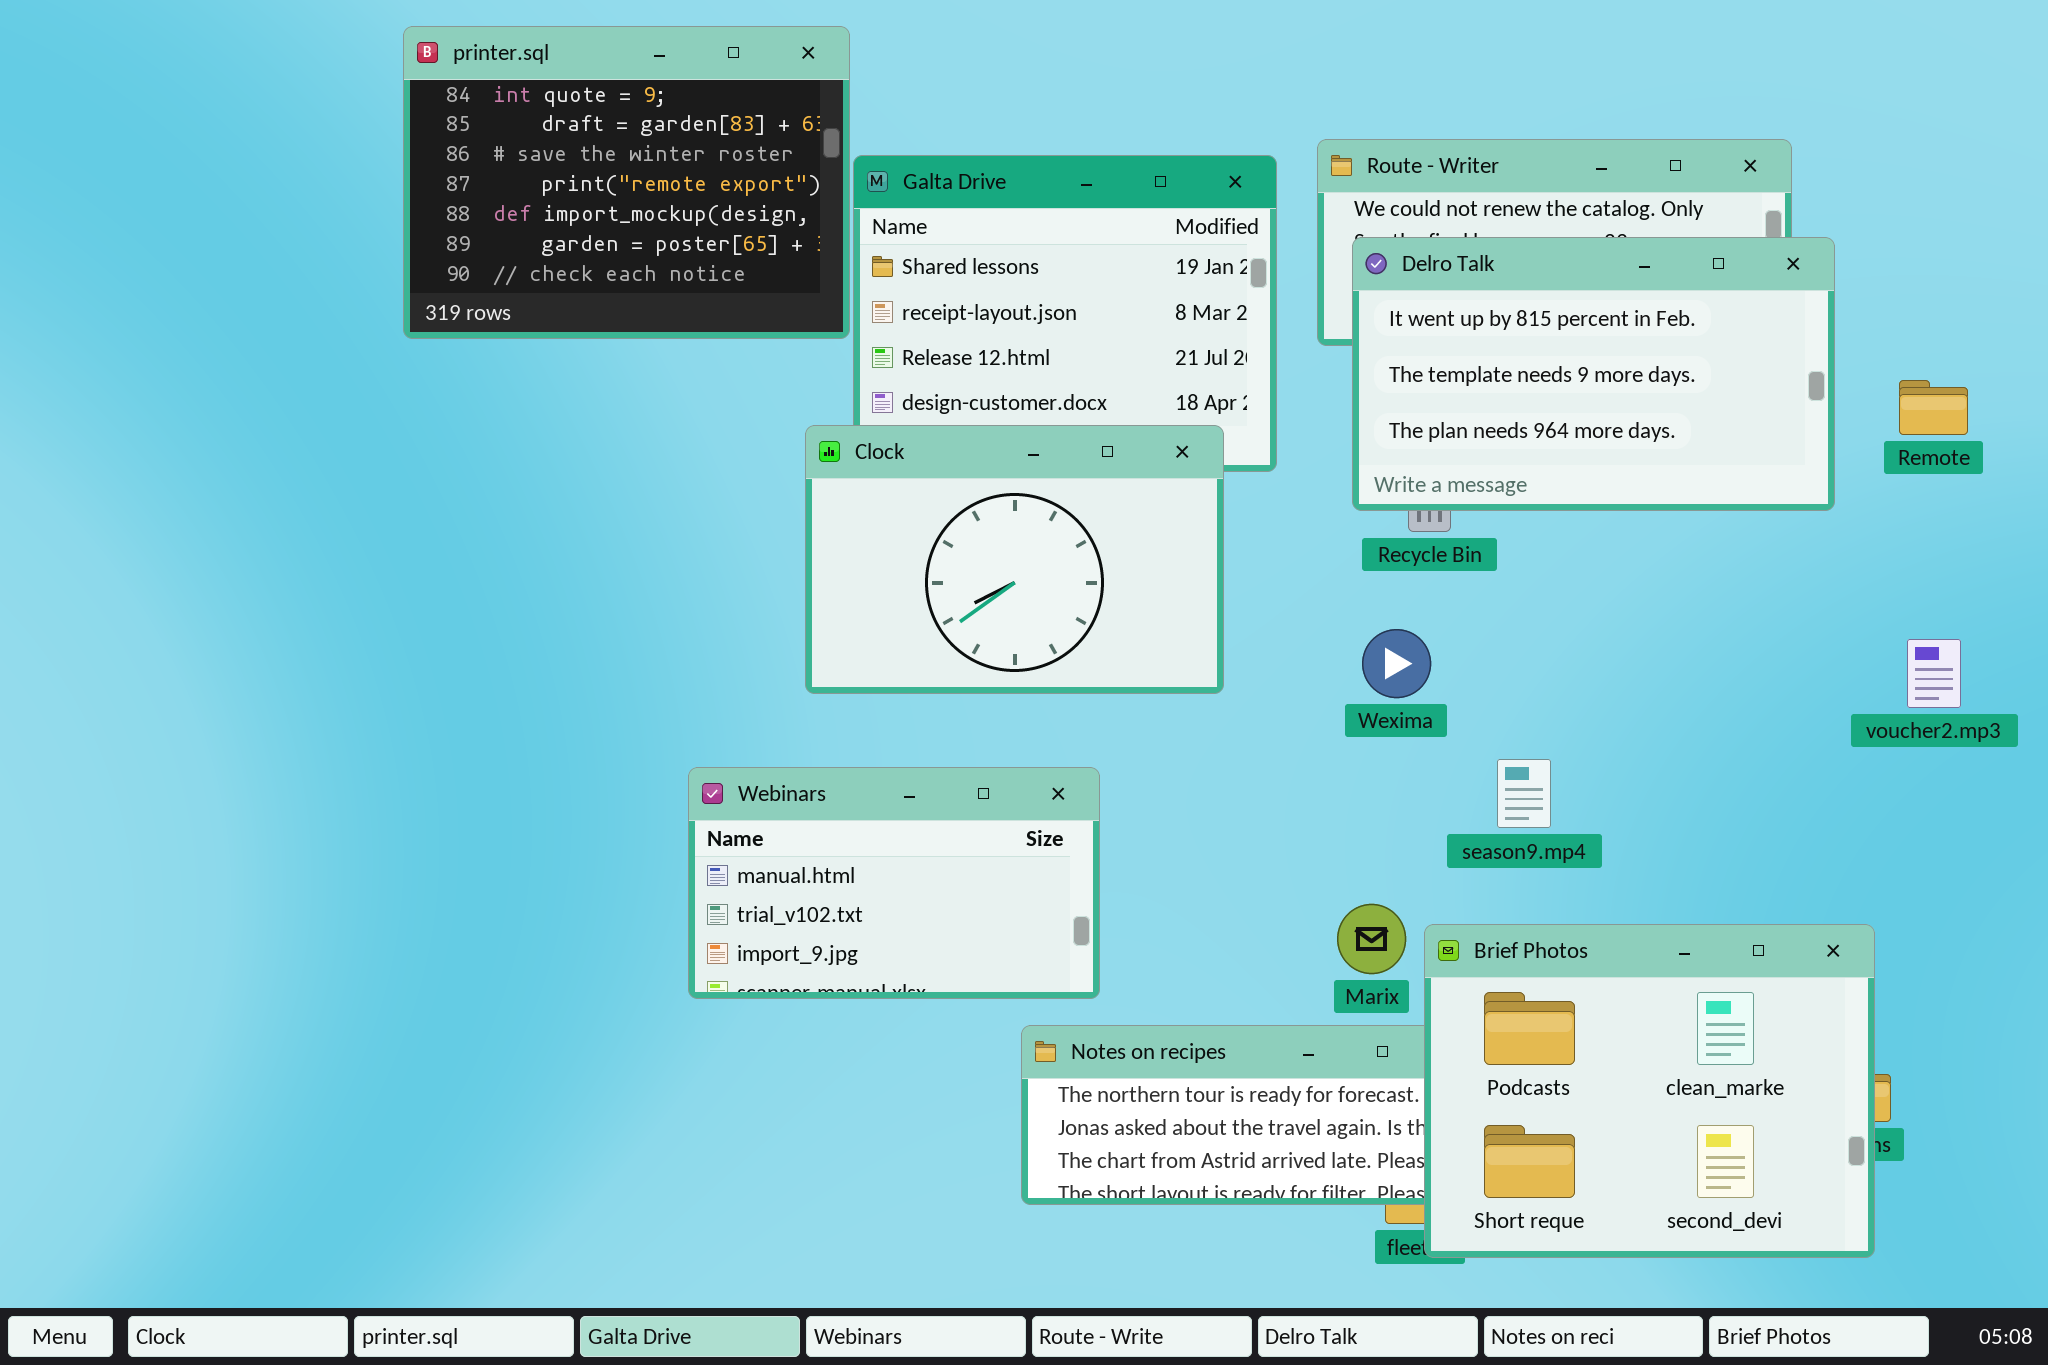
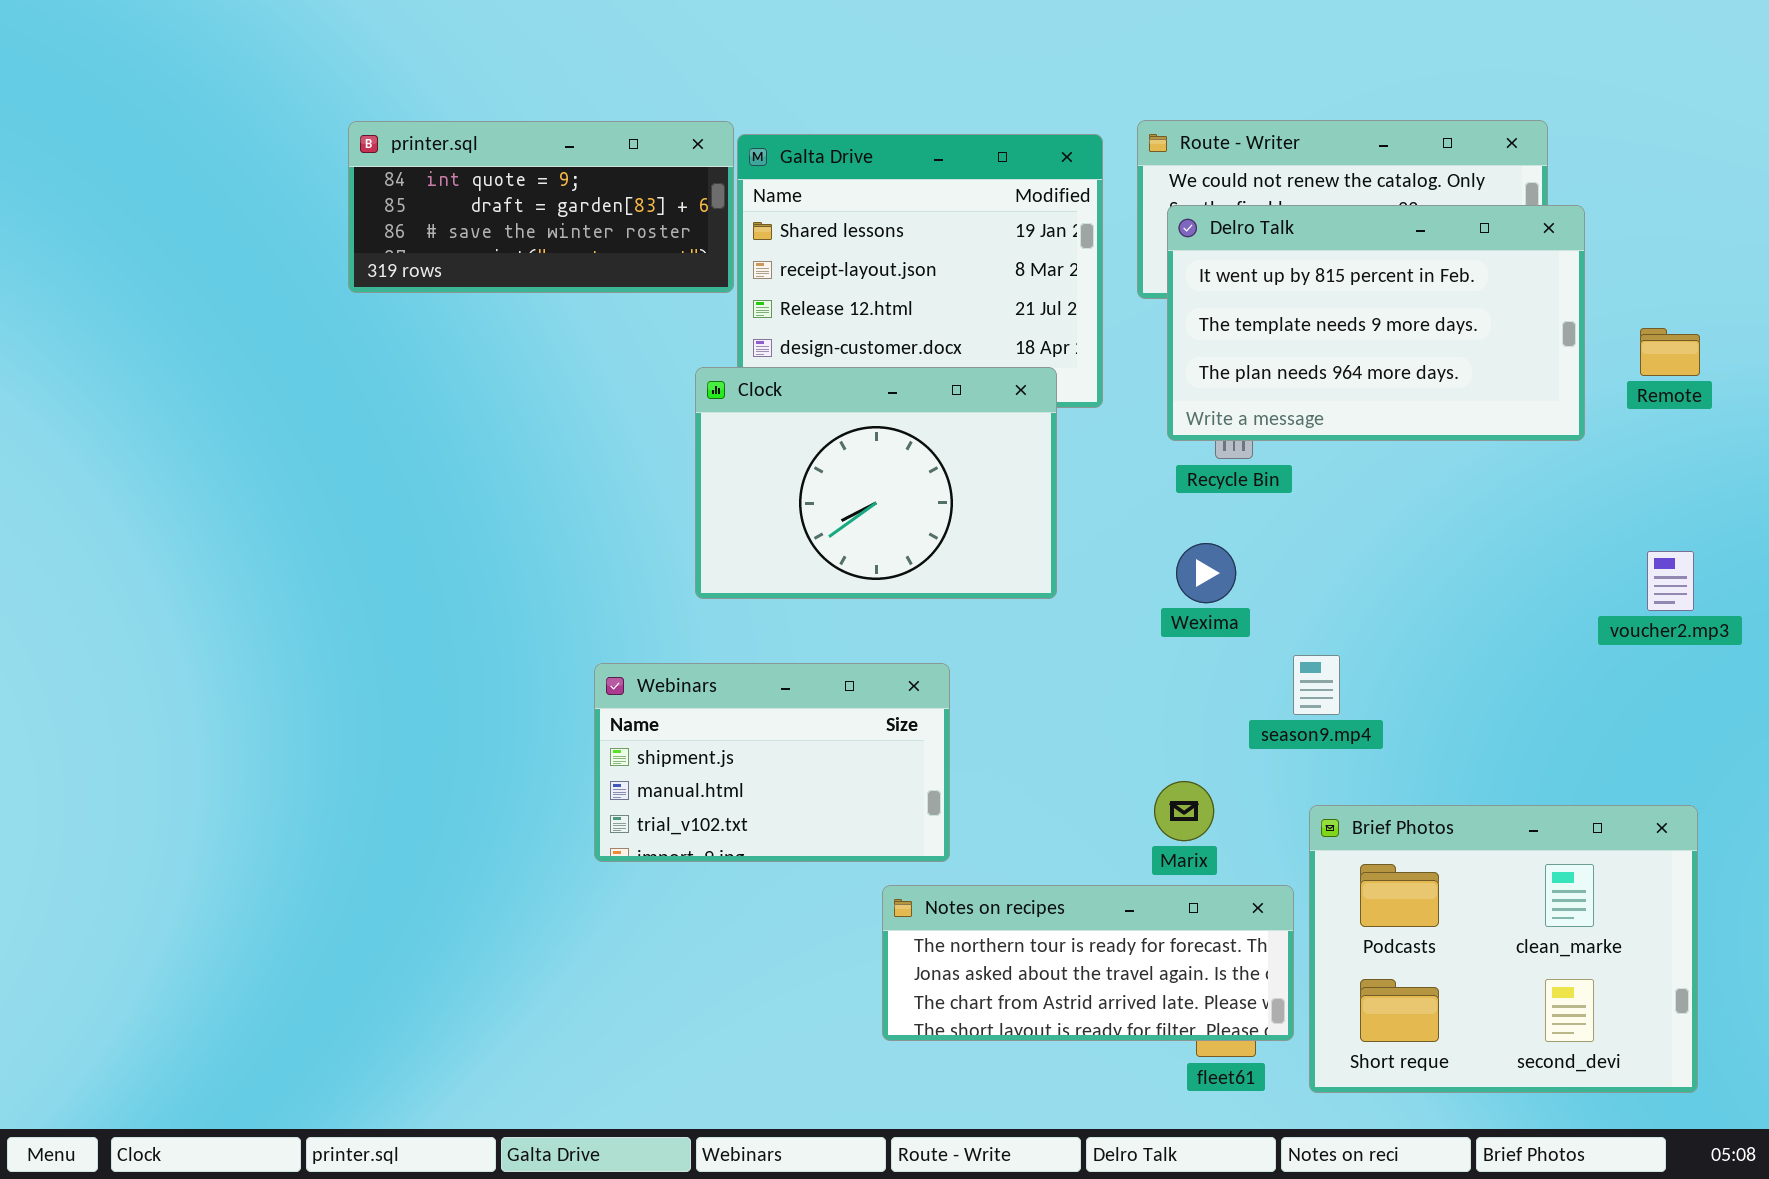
printer.sql: [403,26,850,339] -> [348,121,734,293], resized
Webinars: [688,767,1100,999] -> [594,663,950,862], scrolled up 1 row
Brief Photos: [1424,924,1875,1258] -> [1309,805,1698,1093], moved

